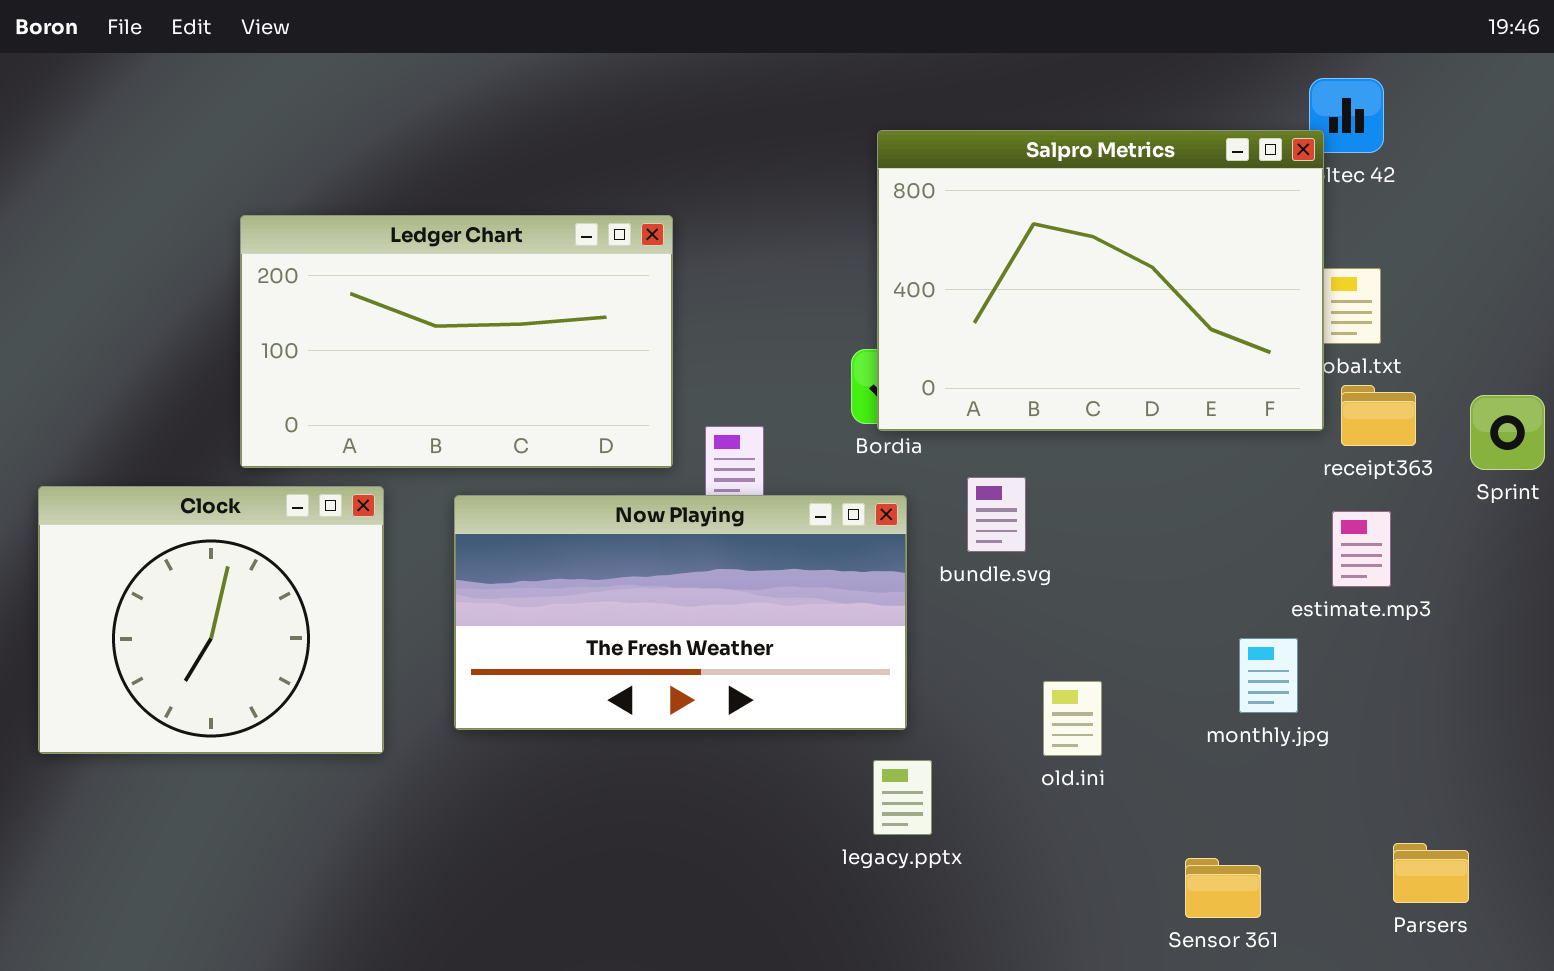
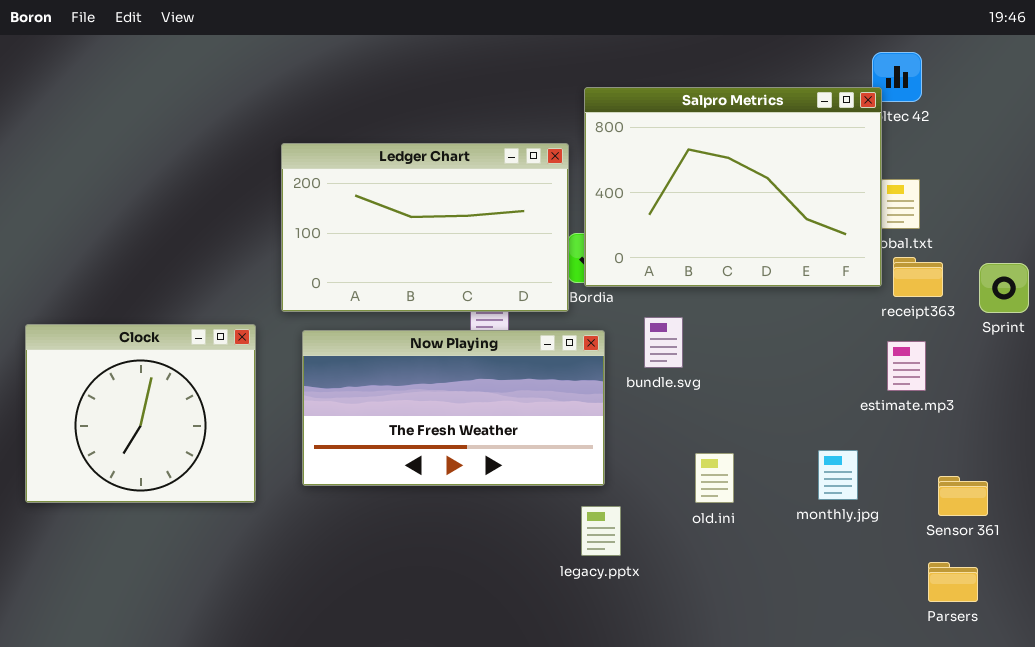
Ledger Chart: [240,215,673,468] -> [281,143,569,312], moved
monthly.jpg: [1239,638,1298,713] -> [818,450,858,500], moved
Sensor 361: [1185,858,1261,918] -> [938,476,988,516], moved

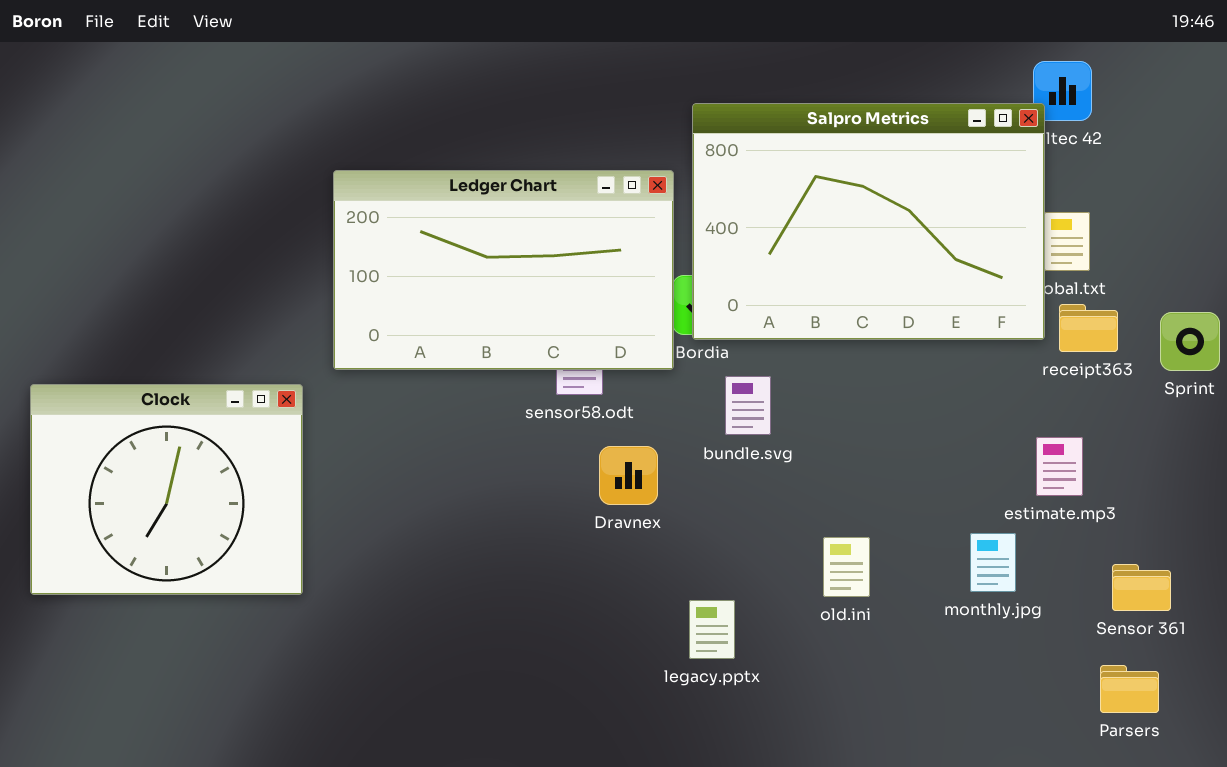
bundle.svg: [644,317,683,368] -> [725,376,771,435], moved
Now Playing: [302,330,605,486] -> none, closed
estimate.mp3: [887,341,926,391] -> [1036,437,1083,496], moved

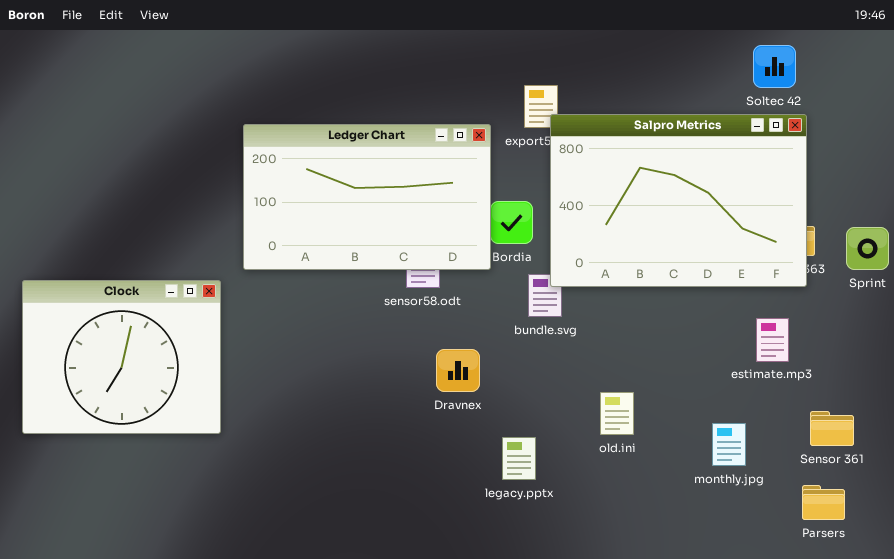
Salpro Metrics: [692,103,1045,340] -> [550,114,807,287], moved
Dravnex: [599,446,658,505] -> [436,349,480,392], moved
monthly.jpg: [970,533,1016,592] -> [712,423,746,466], moved

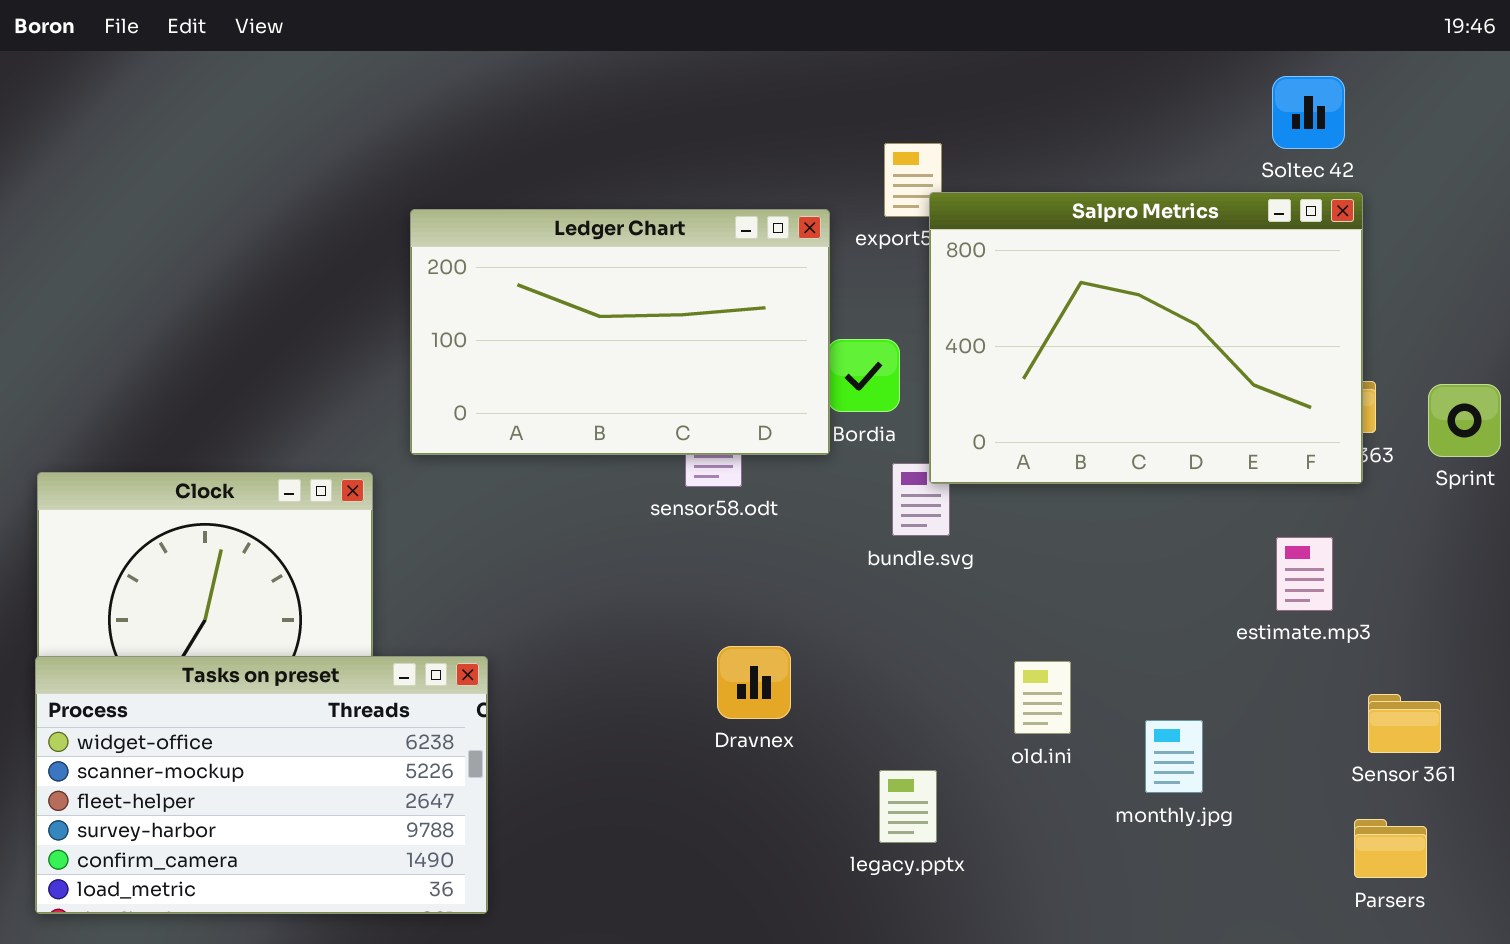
Dravnex: [436,349,480,392] -> [717,646,791,719], moved
Tasks on preset: none -> [35,656,488,914], opened
monthly.jpg: [712,423,746,466] -> [1145,720,1203,793], moved
legacy.pptx: [502,437,536,480] -> [879,770,937,843], moved

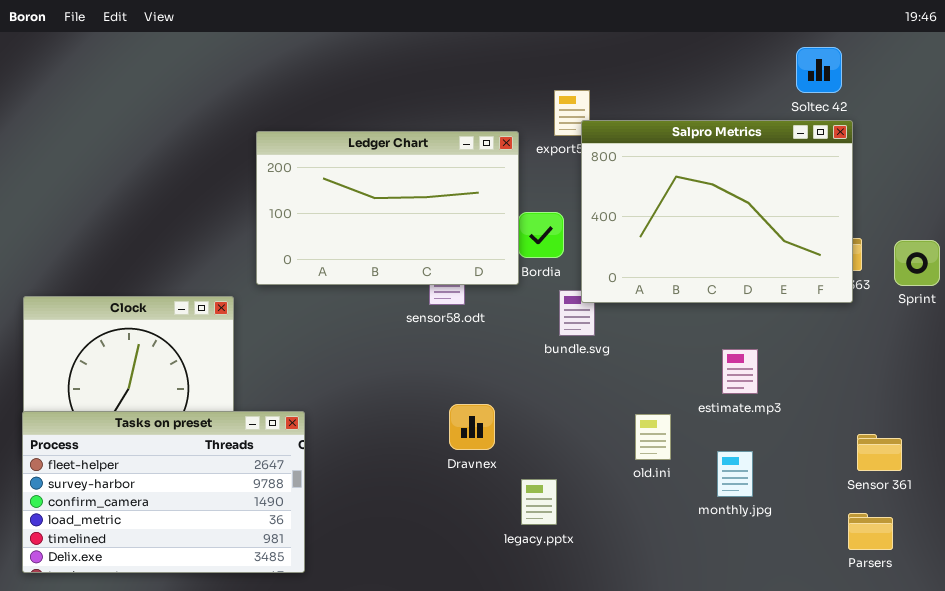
estimate.mp3: [1276,537,1333,611] -> [722,349,758,394], moved
Tasks on preset: [35,656,488,914] -> [22,411,305,573], scrolled down 2 rows
legacy.pptx: [879,770,937,843] -> [521,479,557,525], moved

